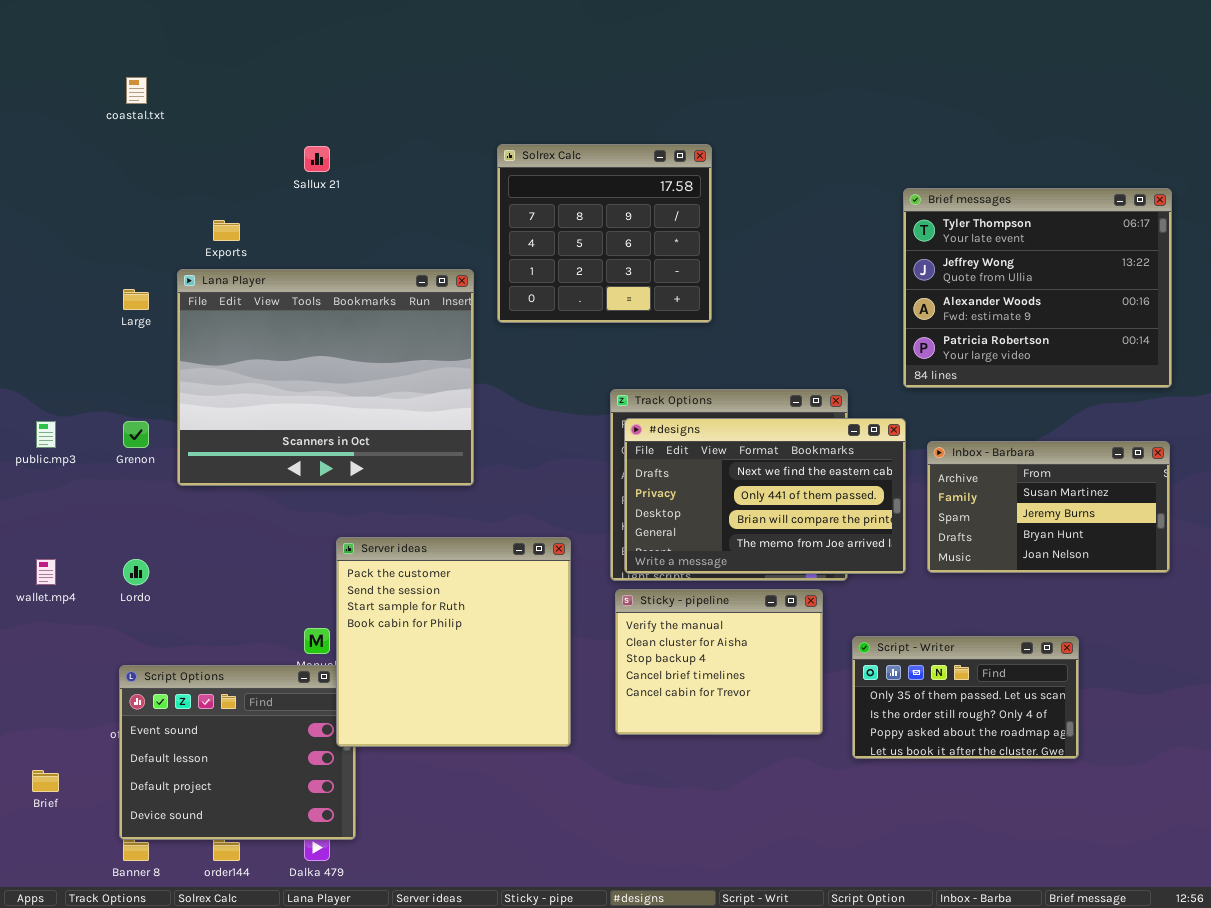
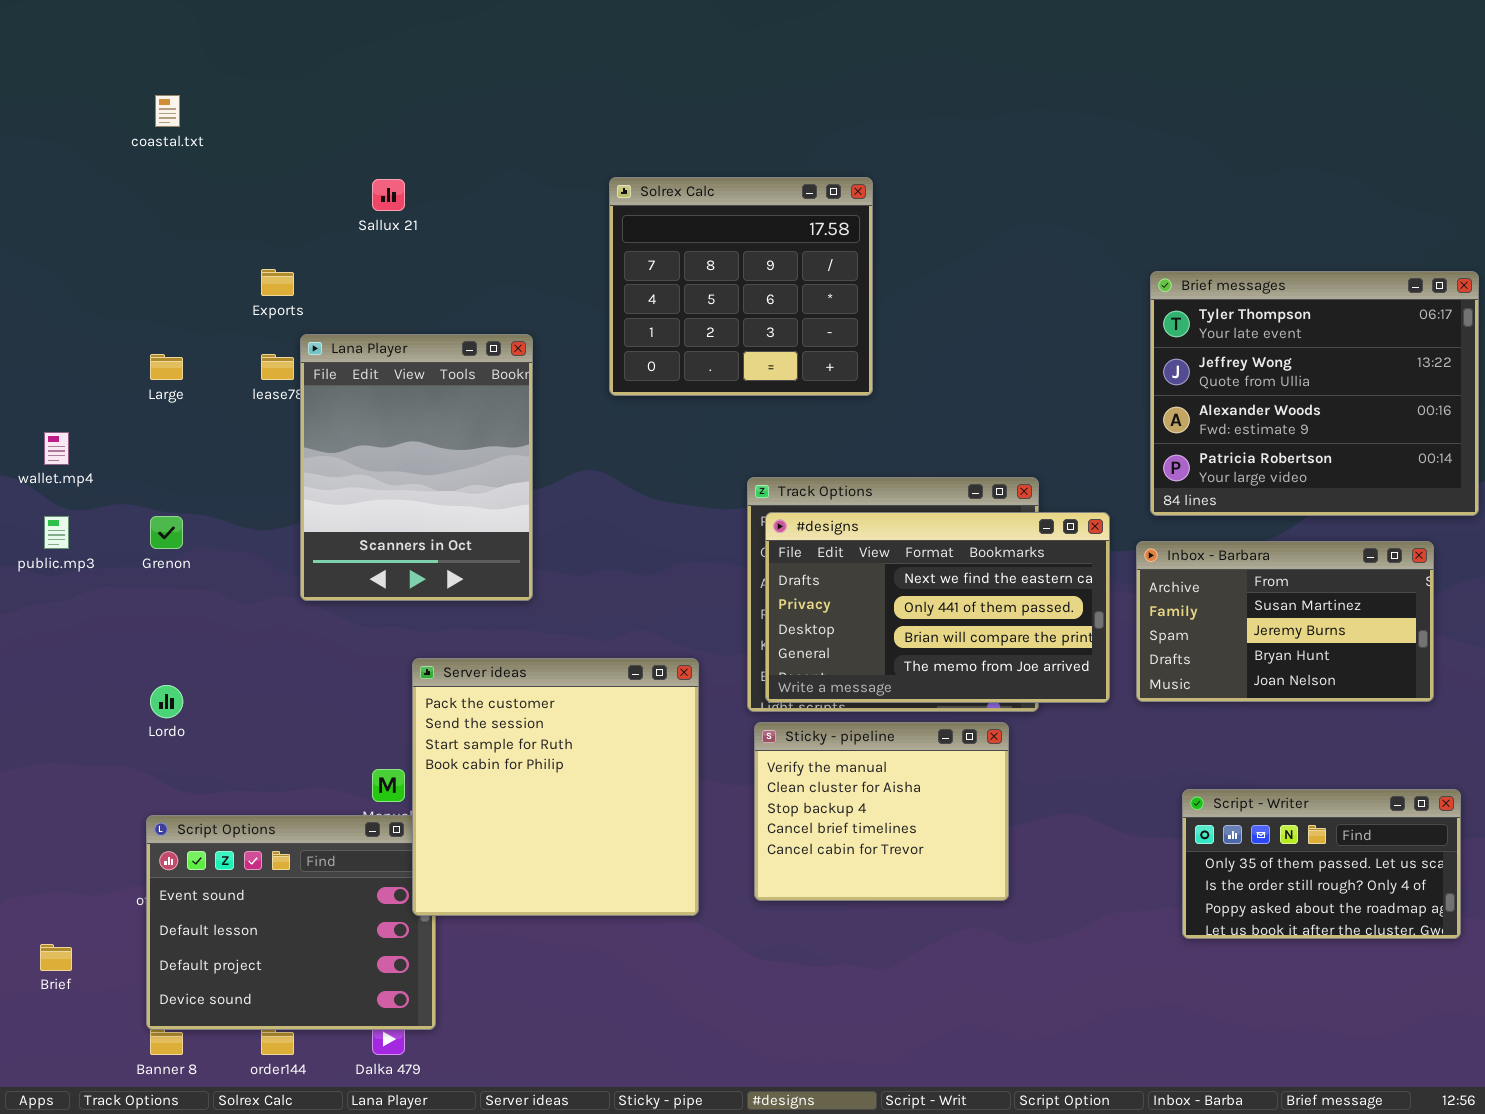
Brief messages: [903,188,1172,388] -> [1150,271,1479,516], moved
Lana Player: [177,269,474,486] -> [300,334,533,601], moved, resized
wallet.mp4: [36,559,56,585] -> [44,432,69,465], moved
Script - Writer: [852,636,1079,759] -> [1182,789,1461,939], moved

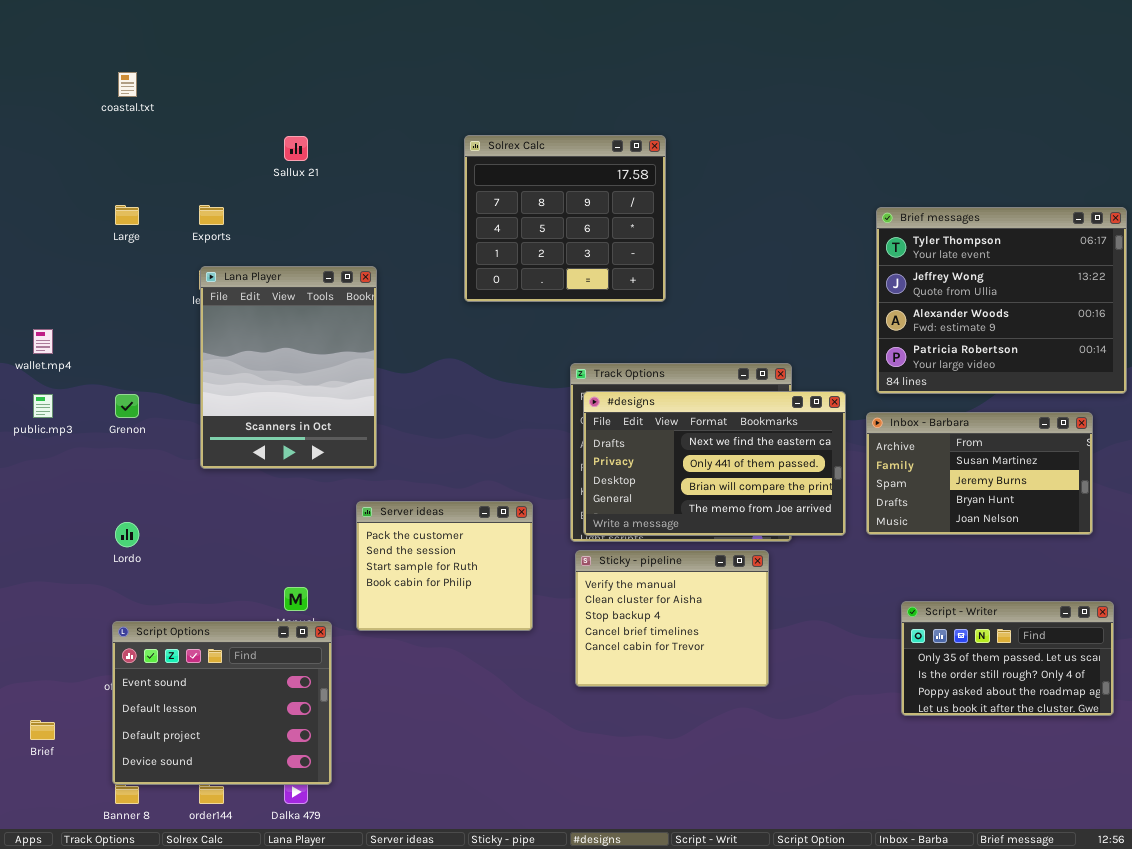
Lana Player: [300,334,533,601] -> [200,266,377,469], moved
Large: [150,354,183,380] -> [115,205,139,225], moved
Server ideas: [412,658,699,916] -> [356,501,533,631], resized

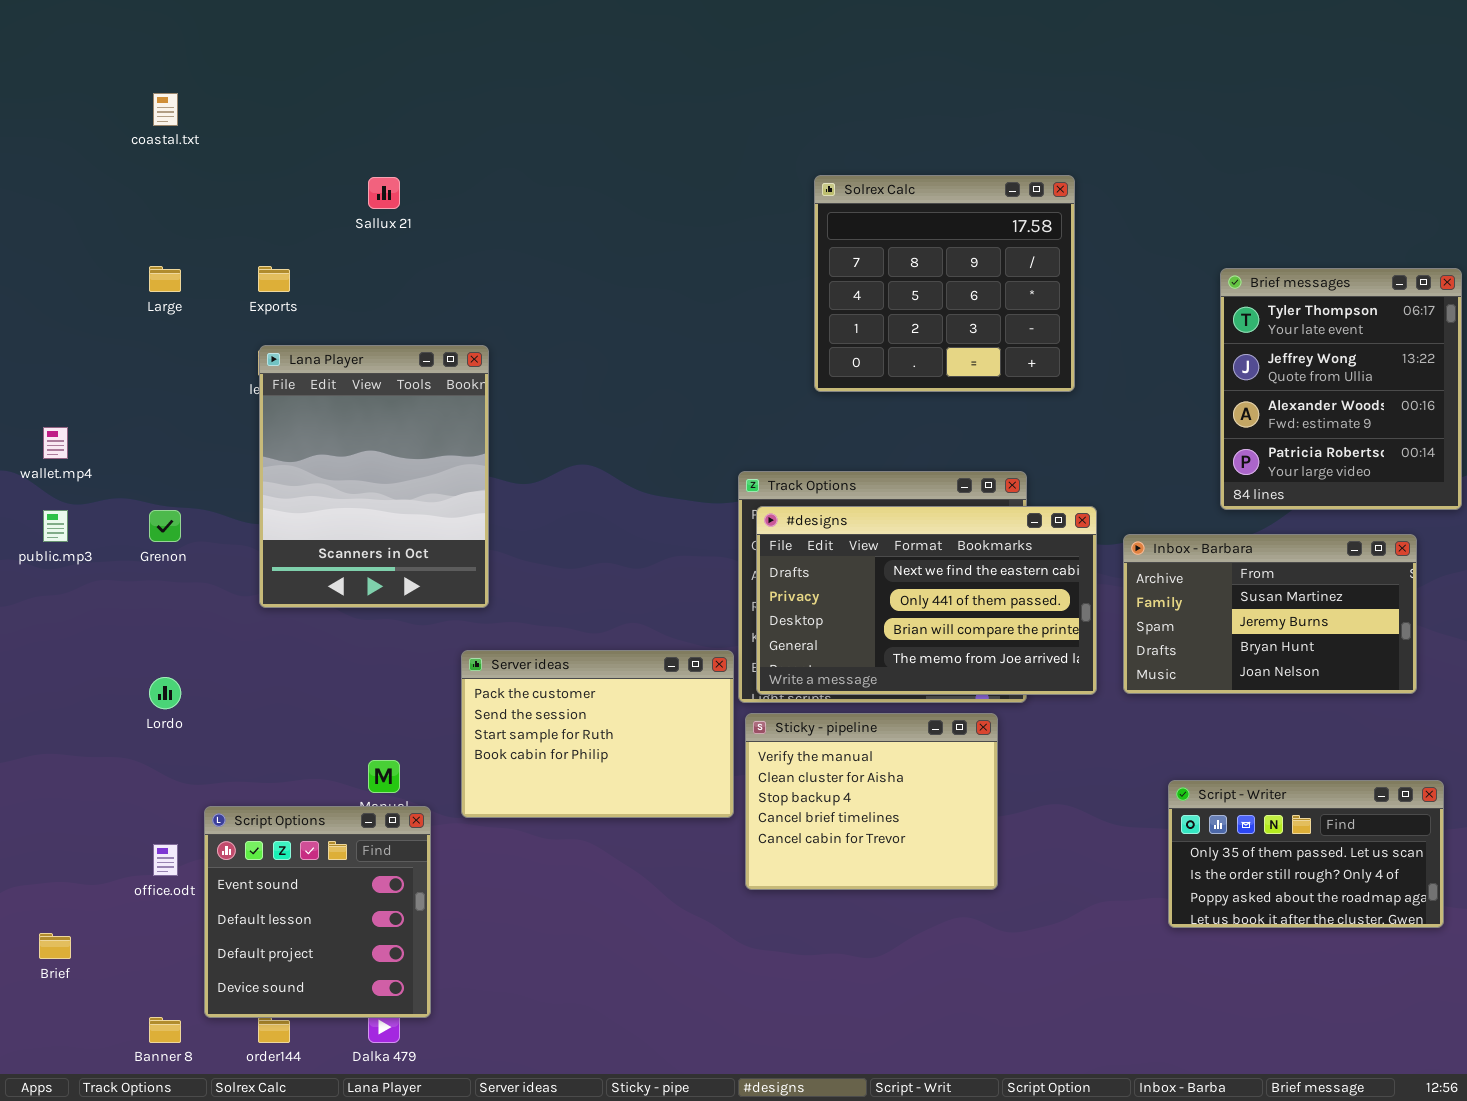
Solrex Calc: [464,135,666,302] -> [814,175,1075,392], moved
Brief messages: [876,207,1127,394] -> [1220,268,1462,510], resized
Server ideas: [356,501,533,631] -> [461,650,734,818], resized
Script Options: [112,621,332,785] -> [204,806,431,1018], resized

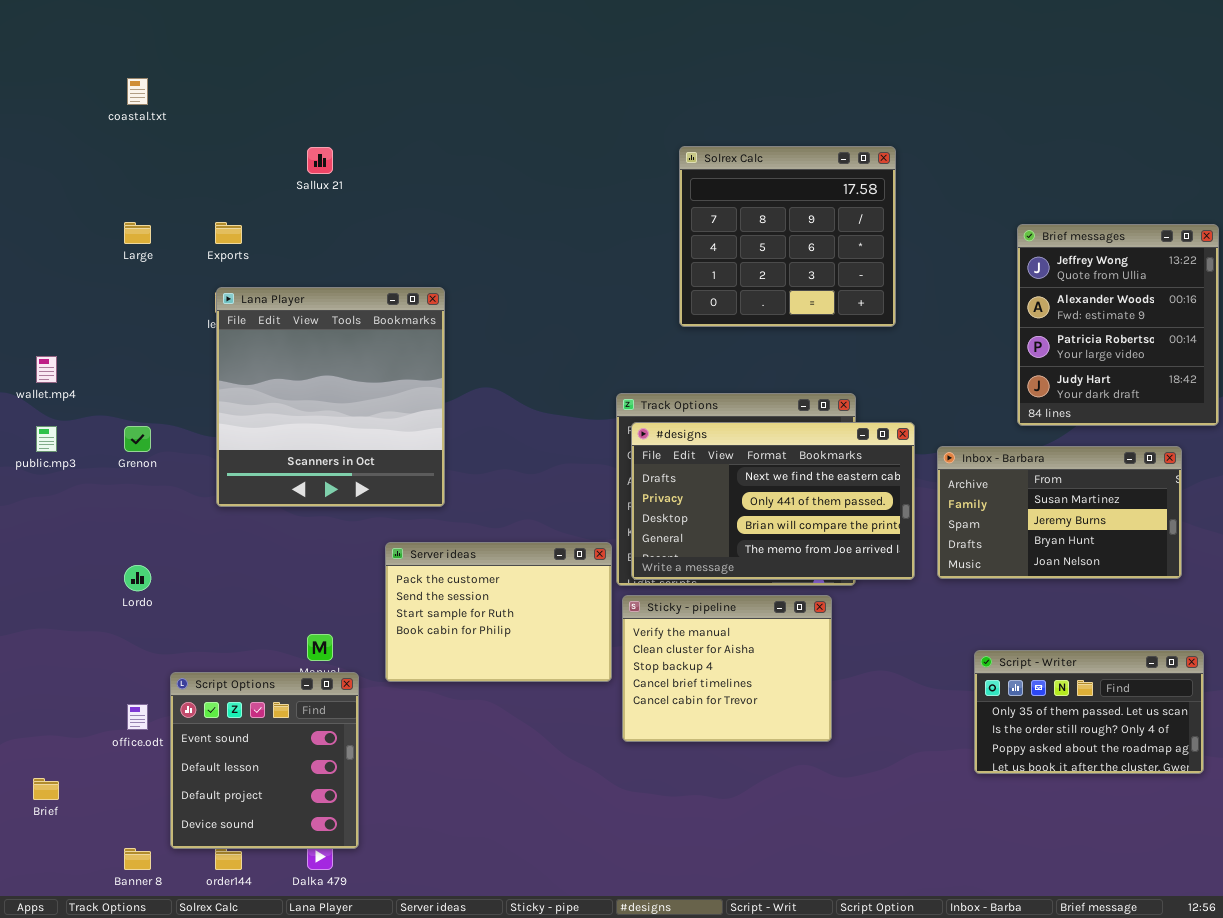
Brief messages: [1220,268,1462,510] -> [1017,224,1219,426], scrolled down 1 row
Lana Player: [259,345,489,608] -> [216,287,445,507], resized

